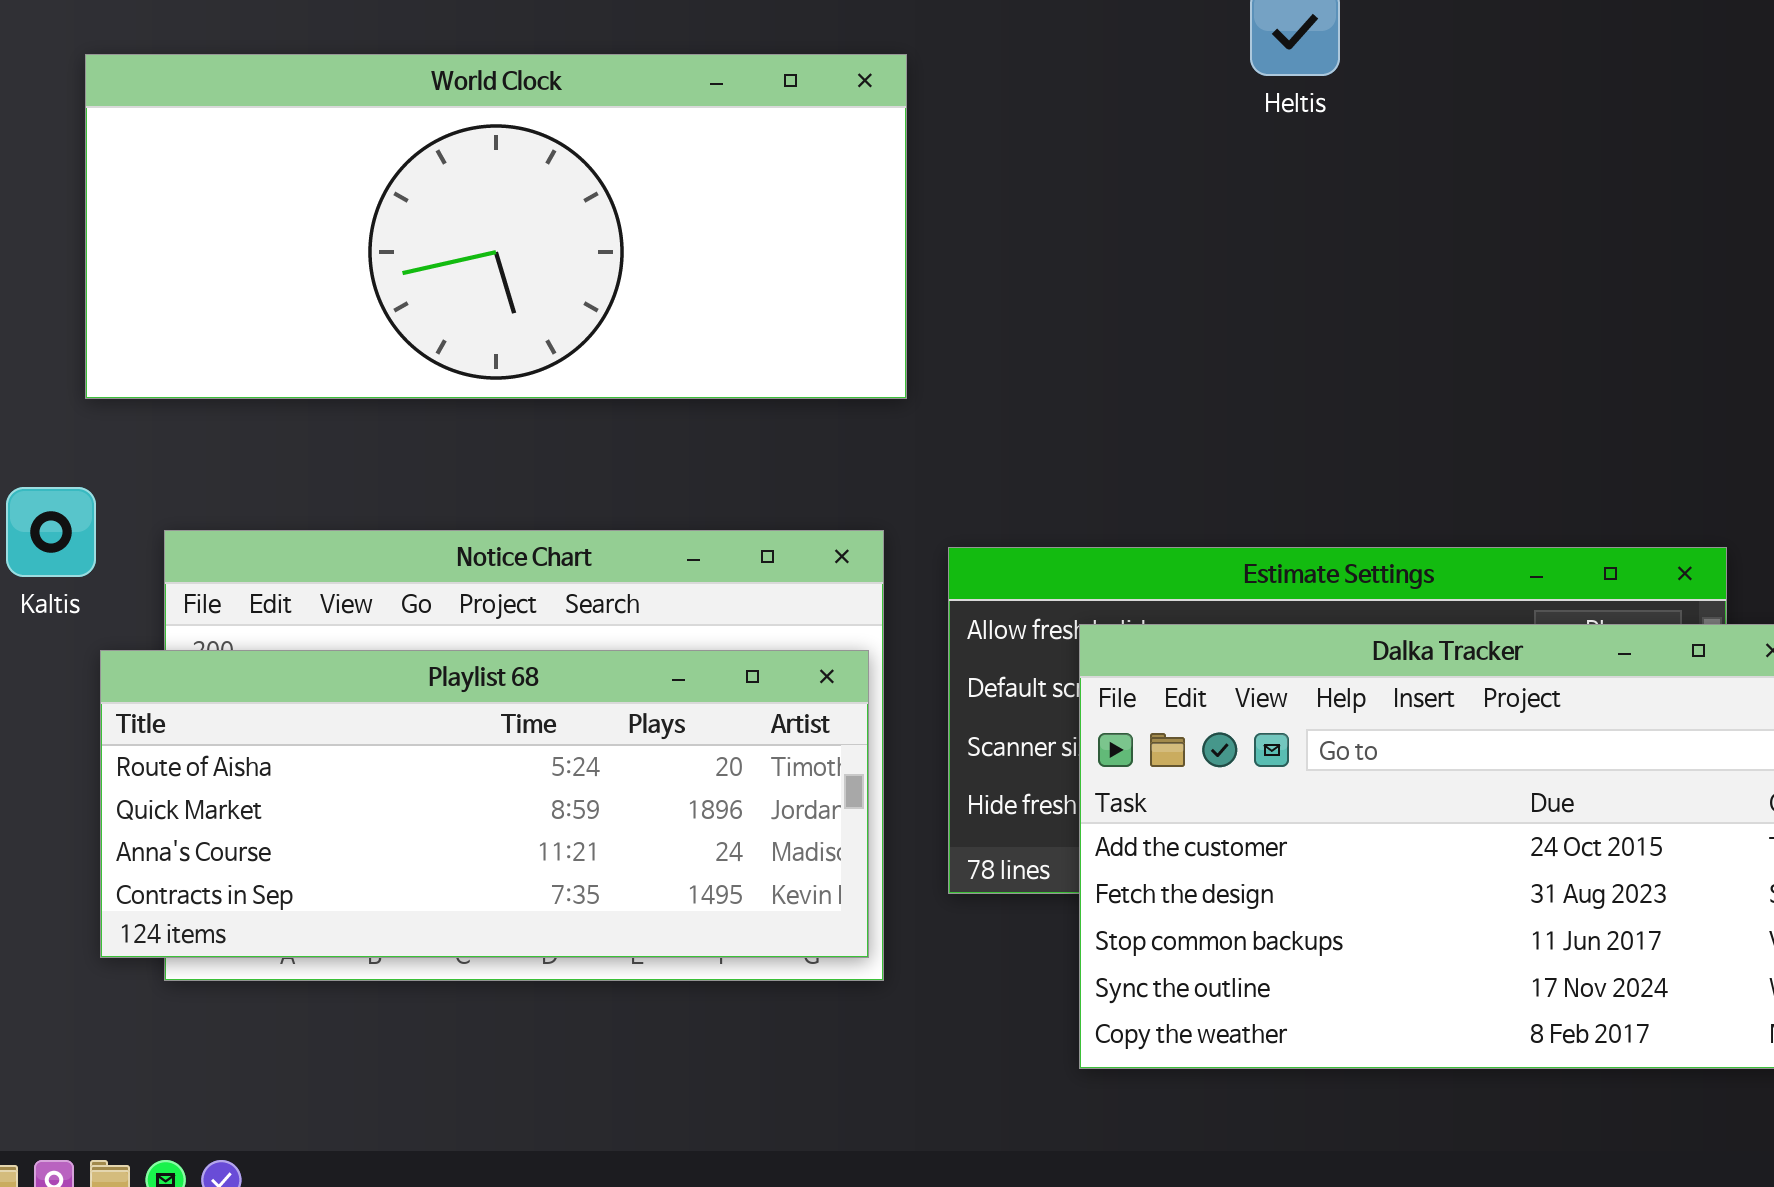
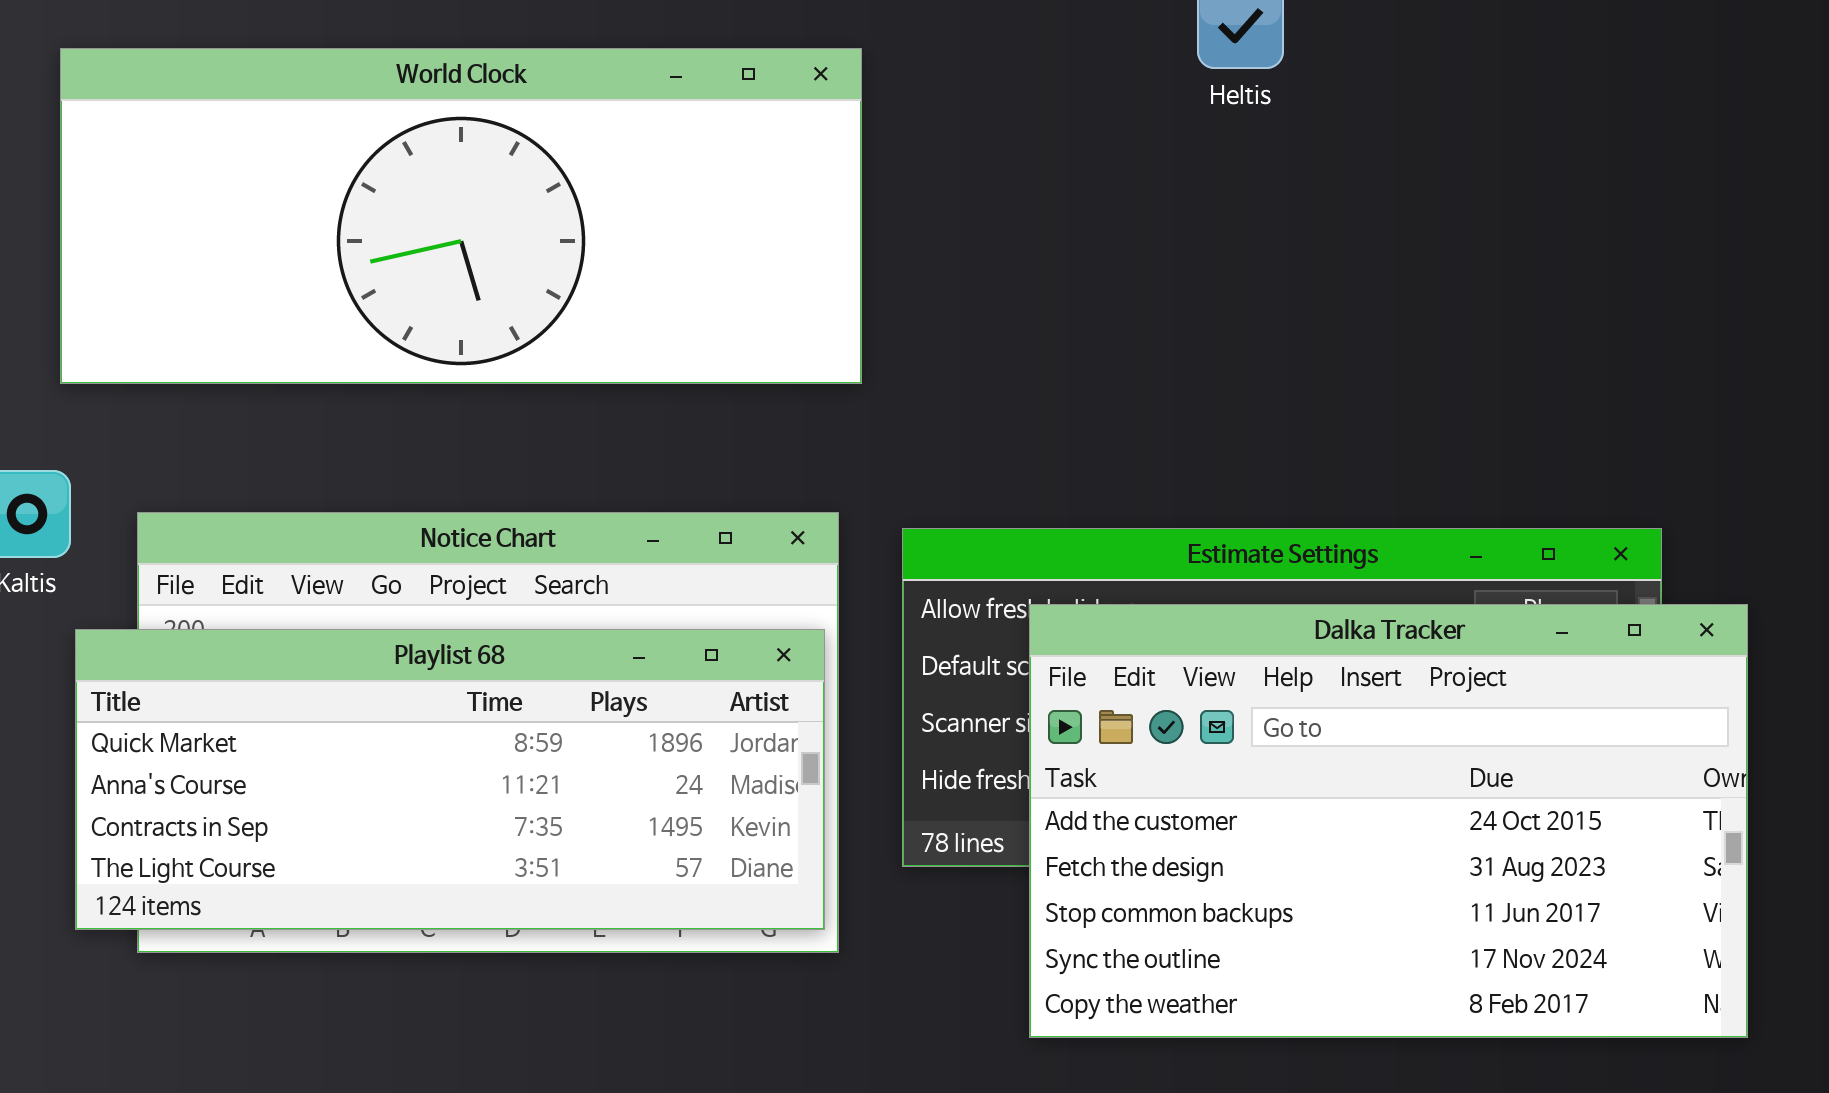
Playlist 68: [100,650,869,958] -> [75,629,825,930], scrolled down 1 row

